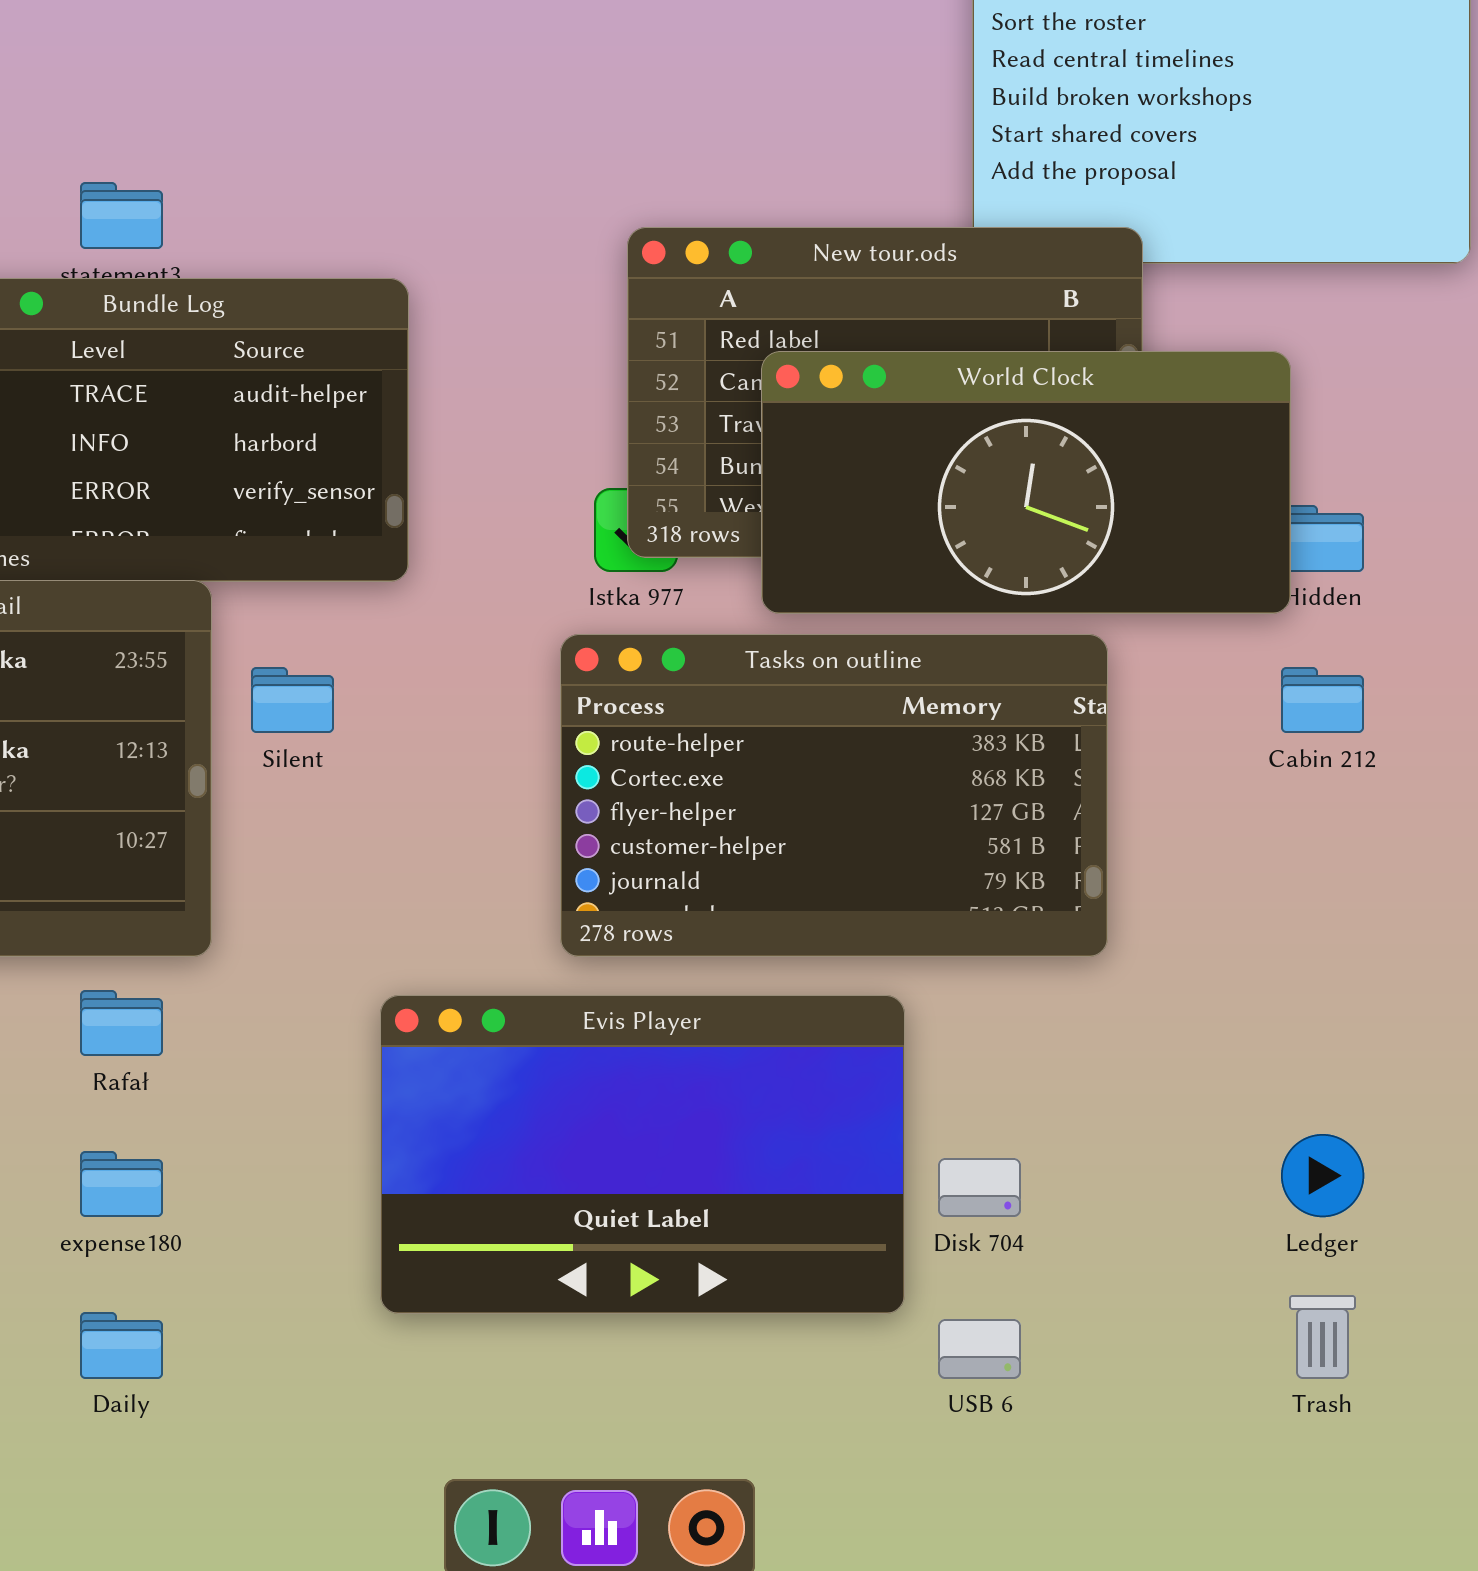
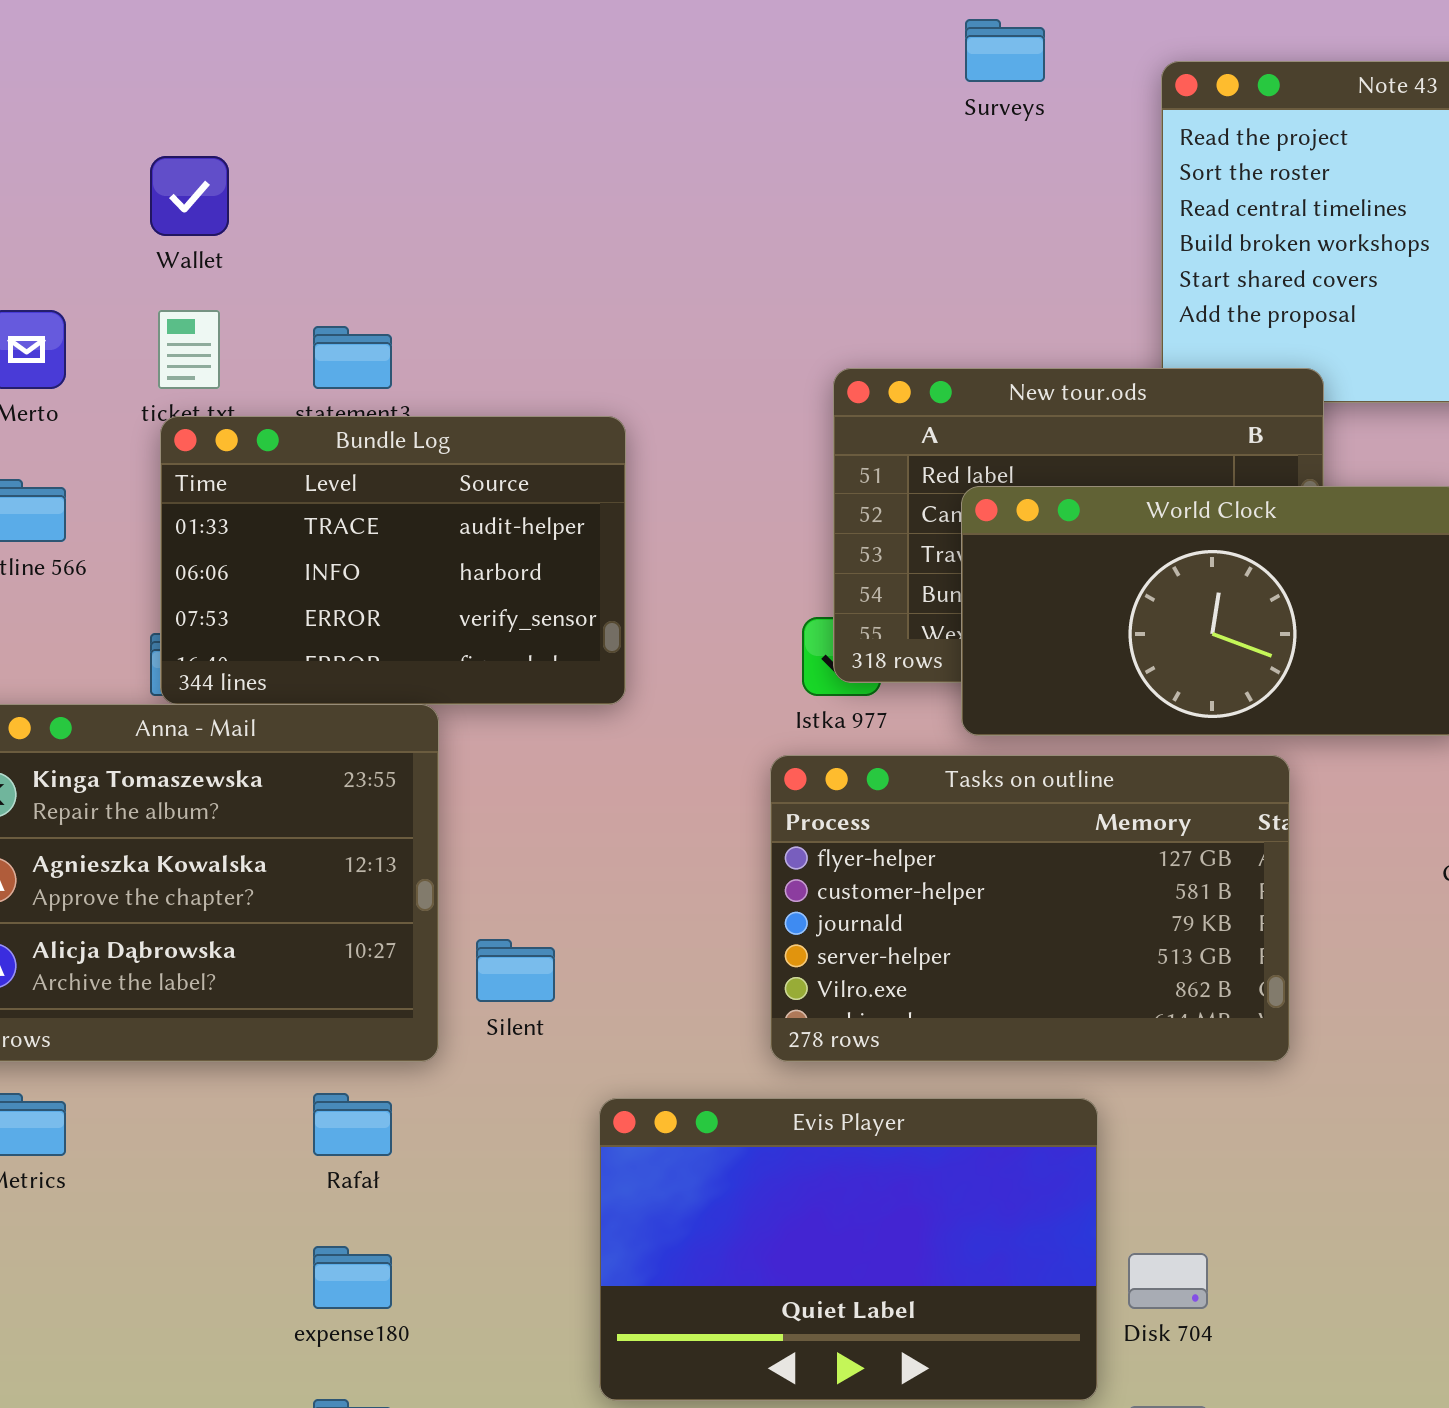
Tasks on outline: [560,634,1108,957] -> [770,755,1290,1062], scrolled down 2 rows
Silent: [251,667,334,733] -> [476,939,555,1002], moved

